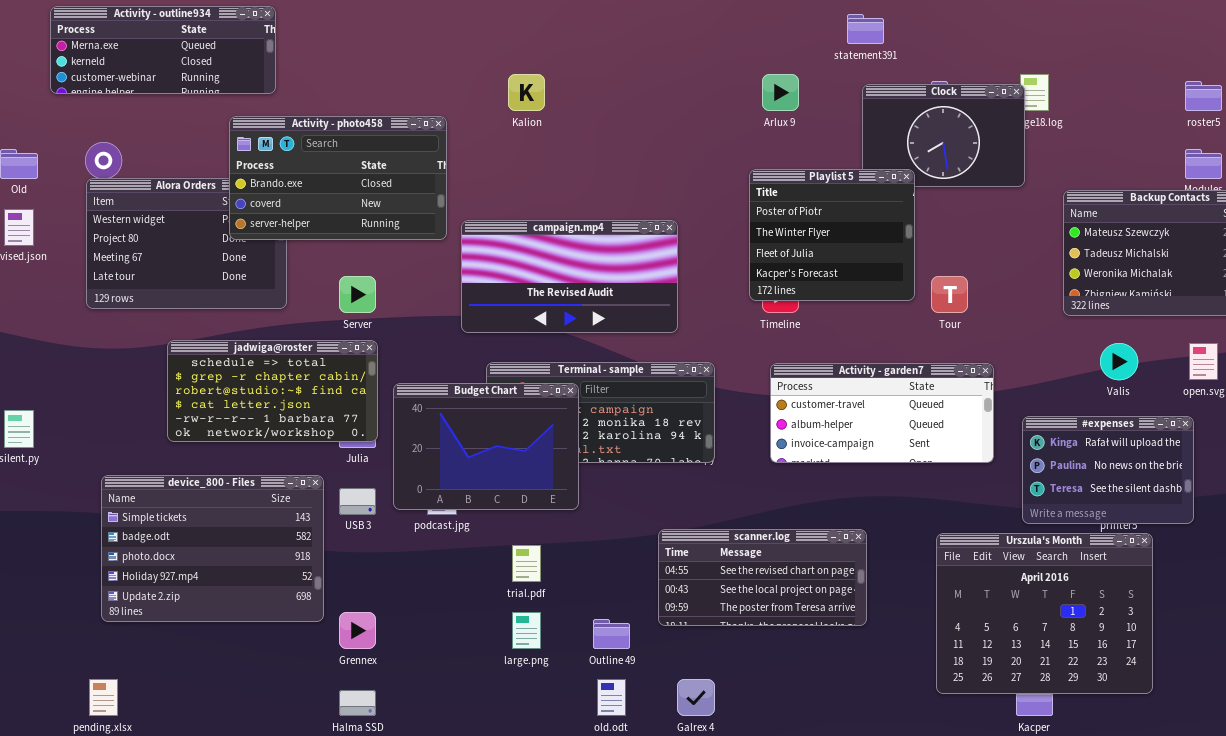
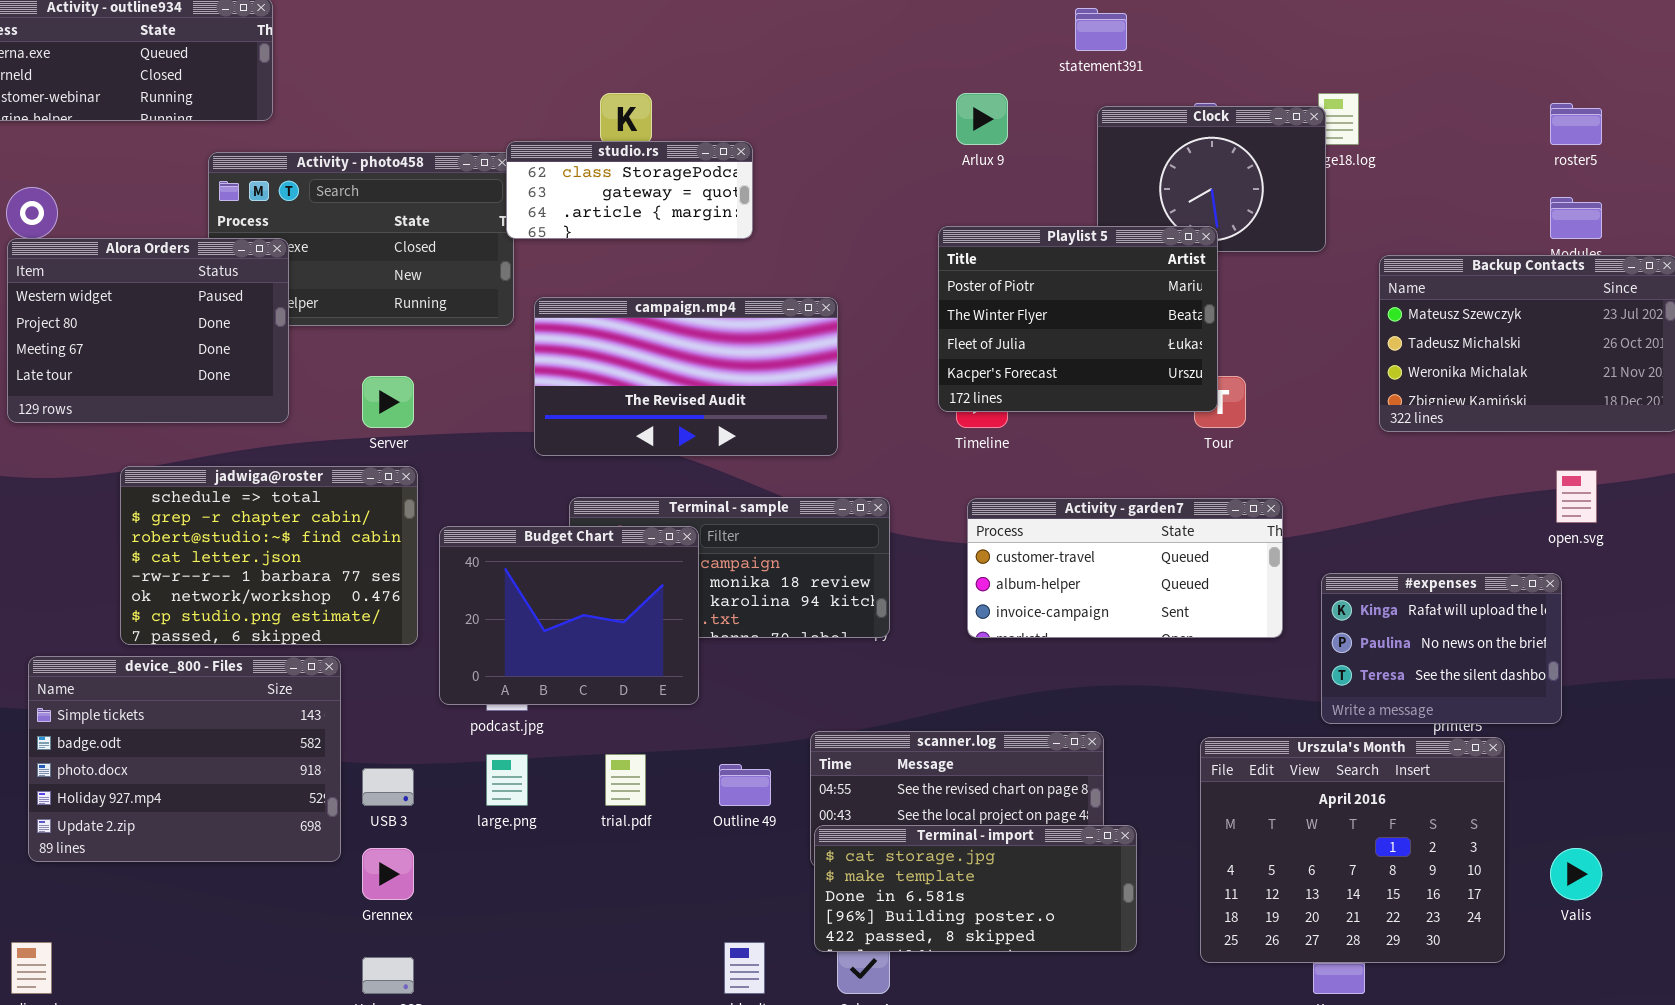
studio.rs: none -> [506,141,753,239], opened
Playlist 5: [749,169,915,301] -> [938,226,1218,412], resized
Alora Orders: [86,178,287,309] -> [7,238,289,423], raised
jadwiga@roster: [167,340,378,442] -> [120,466,418,645], resized
Valis: [1100,343,1138,380] -> [1550,848,1602,900], moved
USB 3: [339,488,376,515] -> [362,768,414,806], moved
Terminal - import: none -> [814,825,1137,952], opened
large.png: [512,612,541,649] -> [486,754,528,806], moved
Outline 49: [593,619,630,649] -> [719,764,771,806], moved

